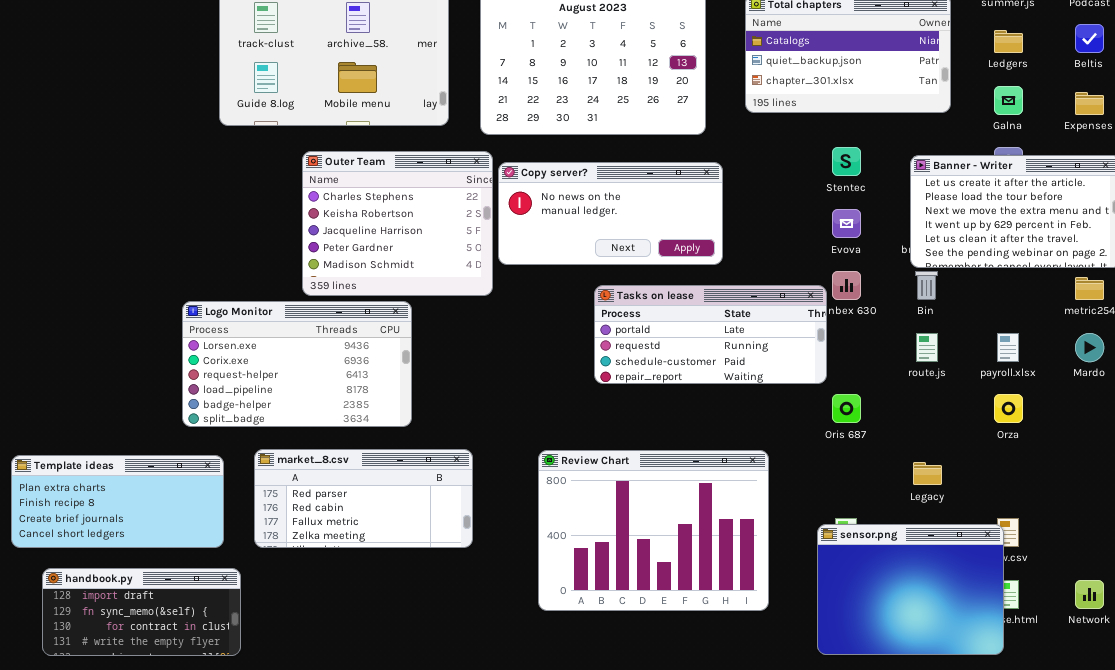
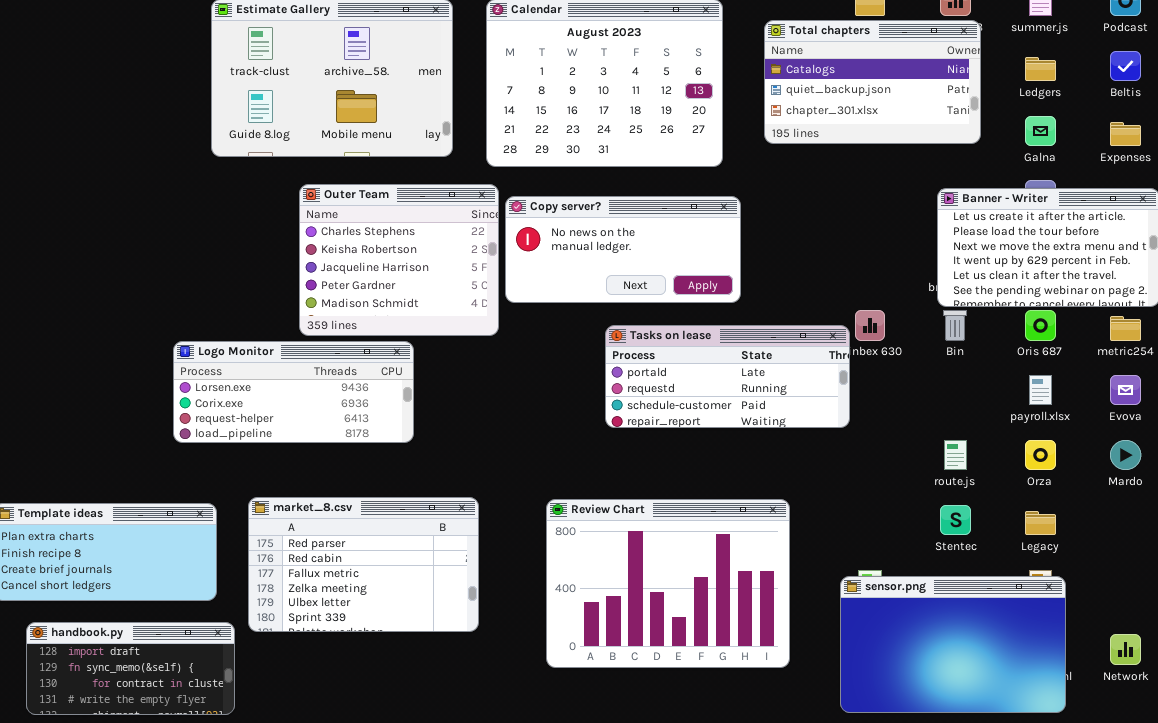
Stentec: [832,147,861,176] -> [940,505,971,535], moved
Evova: [832,209,861,238] -> [1110,375,1141,405], moved
Logo Monitor: [182,301,412,427] -> [173,341,414,443], resized
route.js: [916,333,938,362] -> [944,440,967,470], moved
Mardo: [1075,333,1104,362] -> [1110,440,1141,470], moved
Oris 687: [832,394,861,423] -> [1025,310,1056,341], moved
market_8.csv: [254,449,473,548] -> [248,497,479,632], resized
Legacy: [913,462,942,485] -> [1025,511,1056,535], moved
sensor.png: [817,524,1004,655] -> [840,576,1066,713], resized

